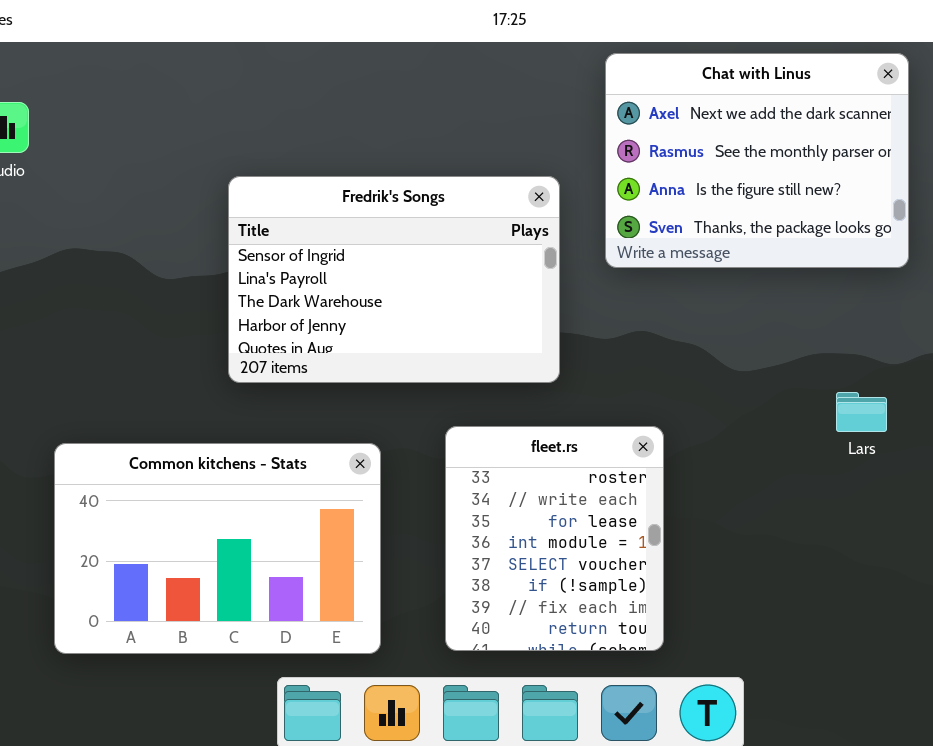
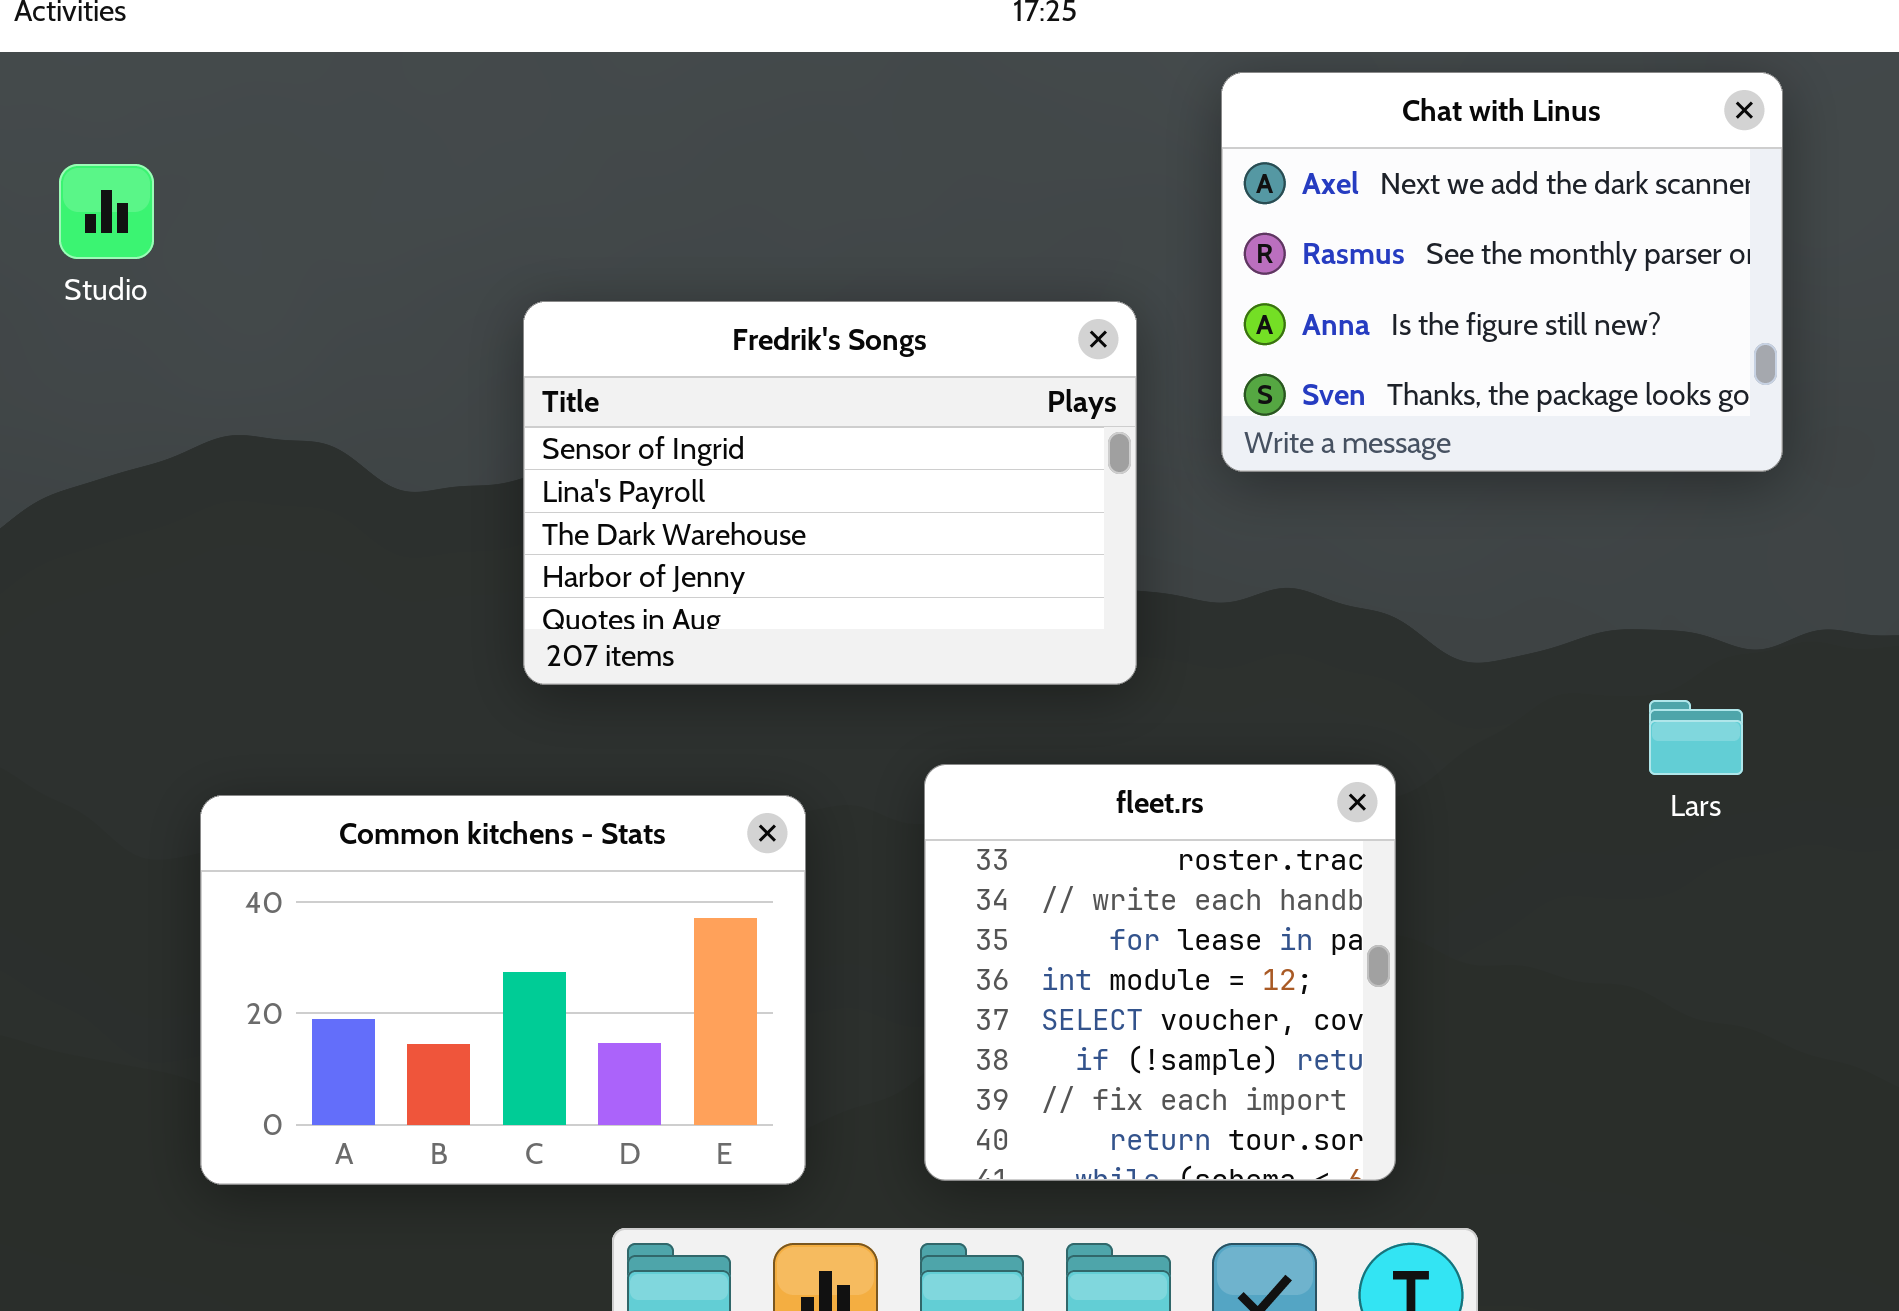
fleet.rs: [445,426,664,651] -> [924,764,1396,1181], resized

